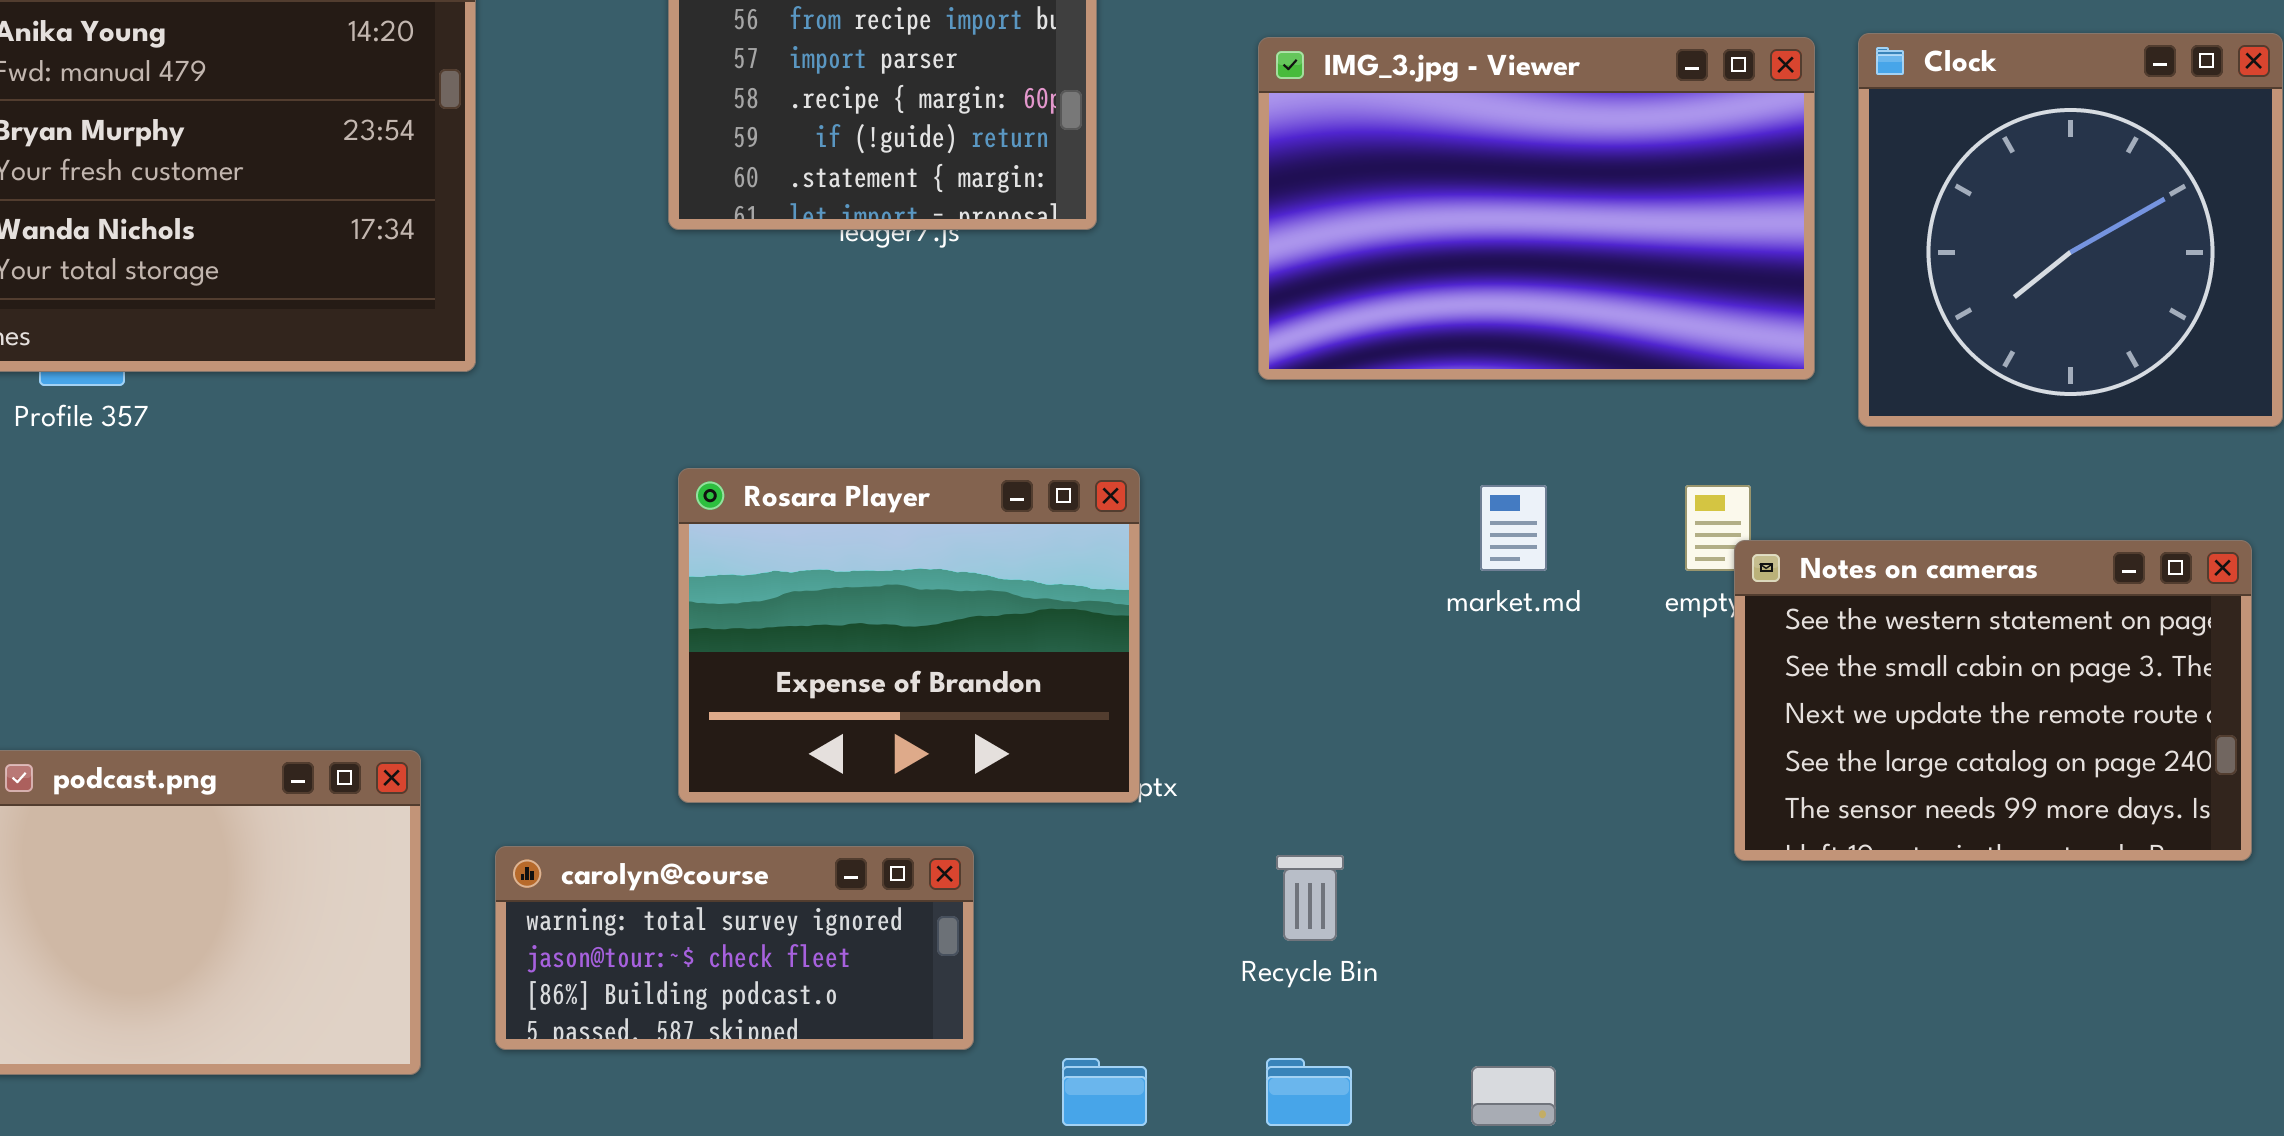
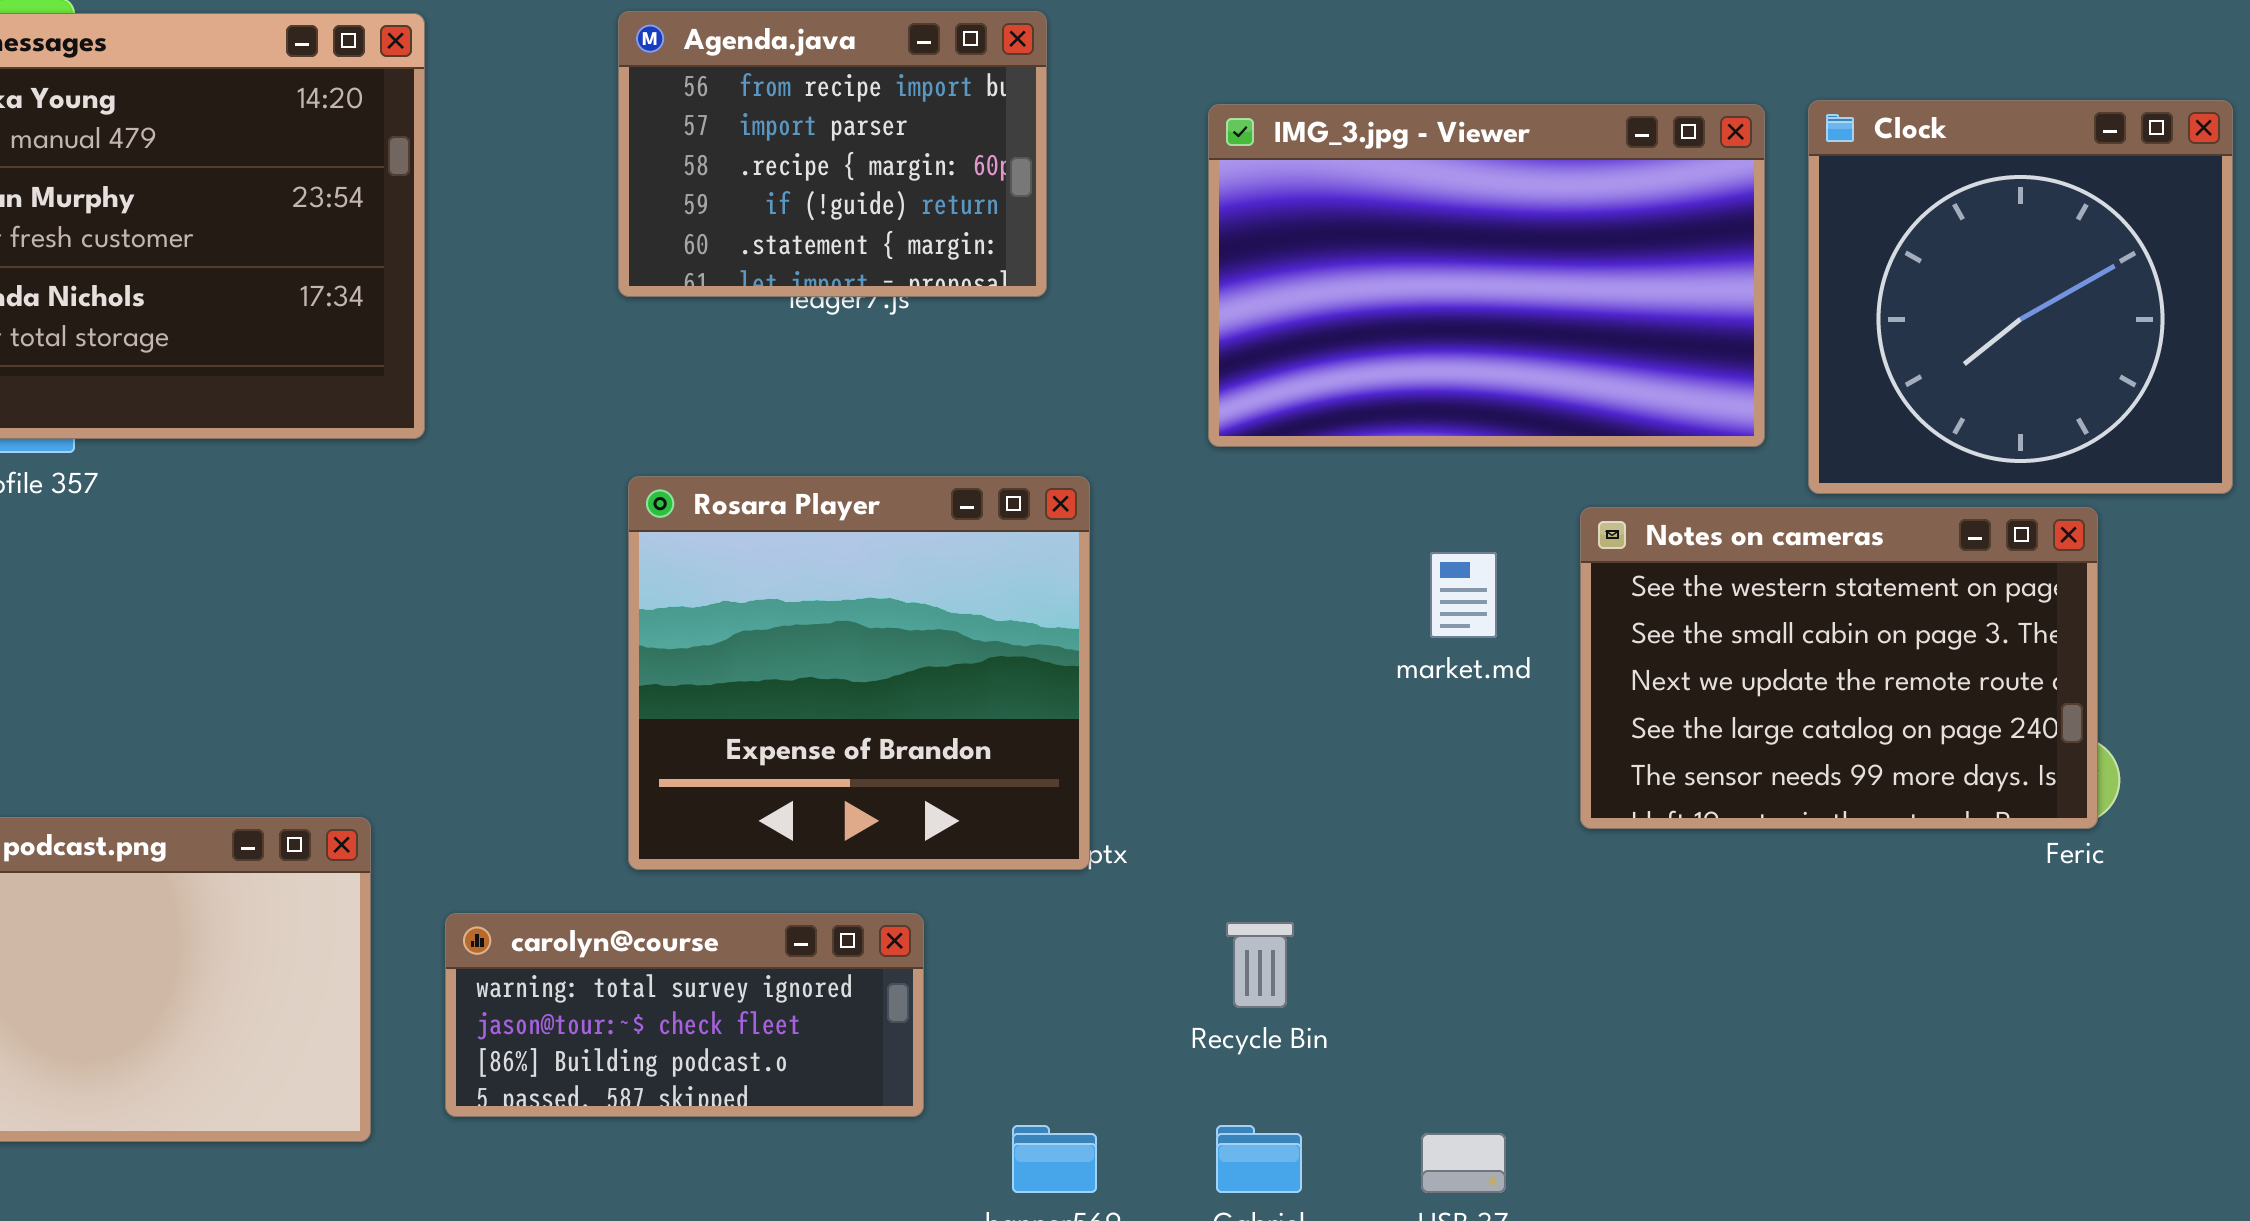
Rosara Player: [678,468,1140,803] -> [628,476,1090,870], resized
Notes on cameras: [1734,540,2252,861] -> [1580,507,2098,829], moved

